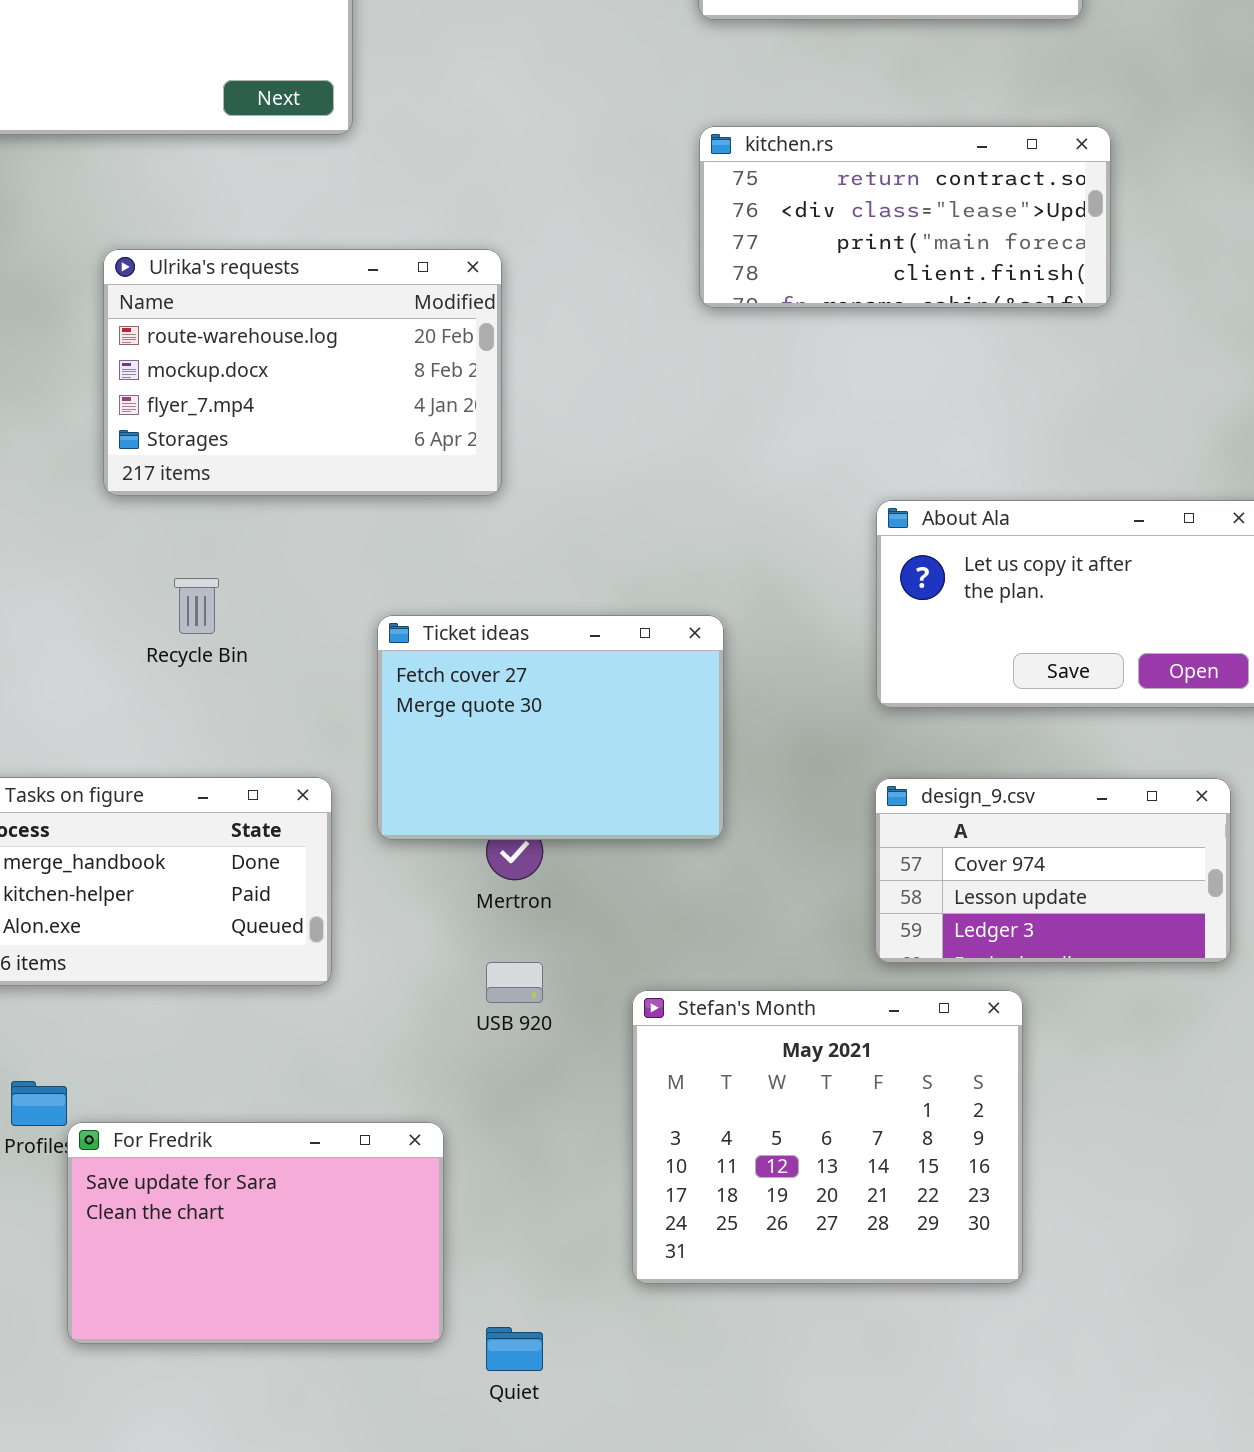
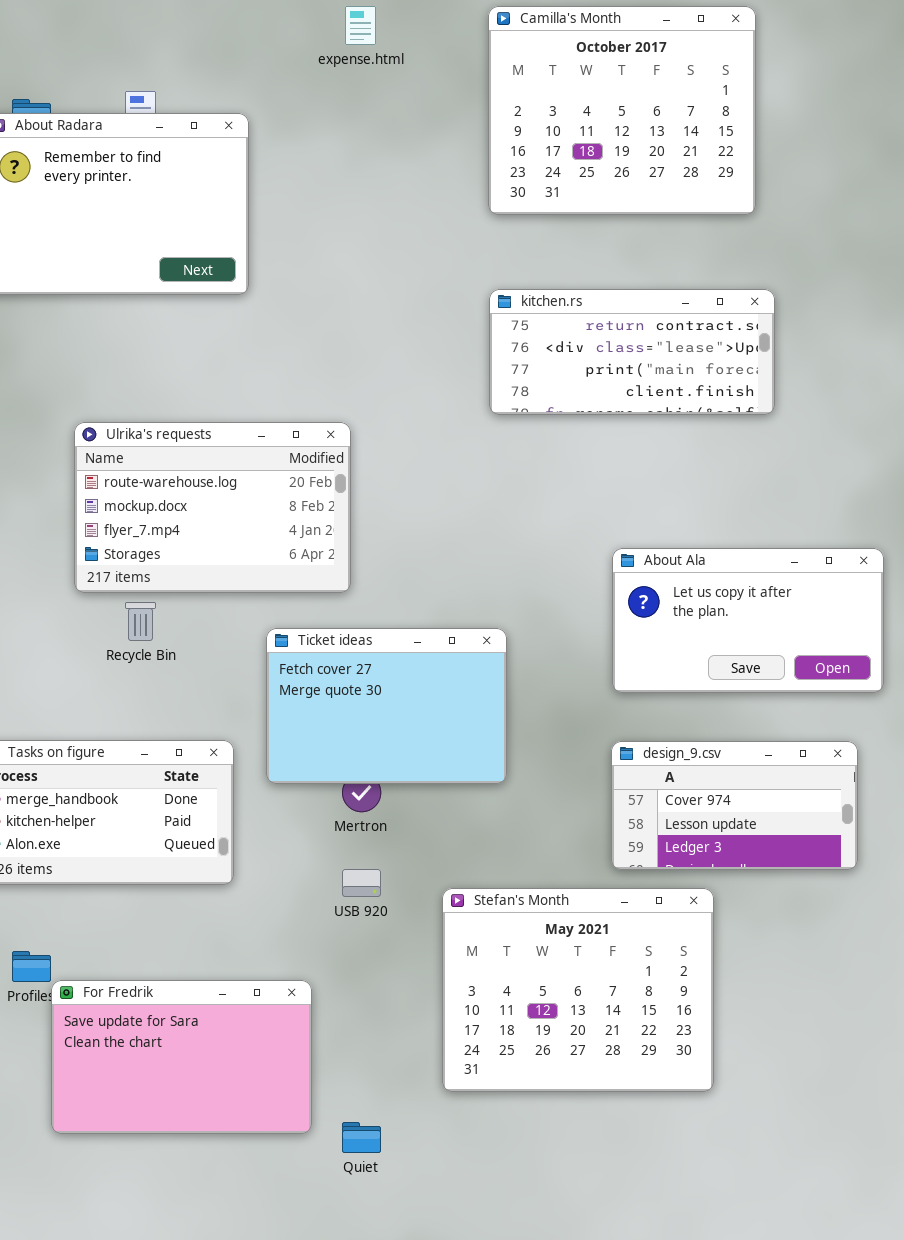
Ulrika's requests: [103,249,502,496] -> [74,422,351,593], moved

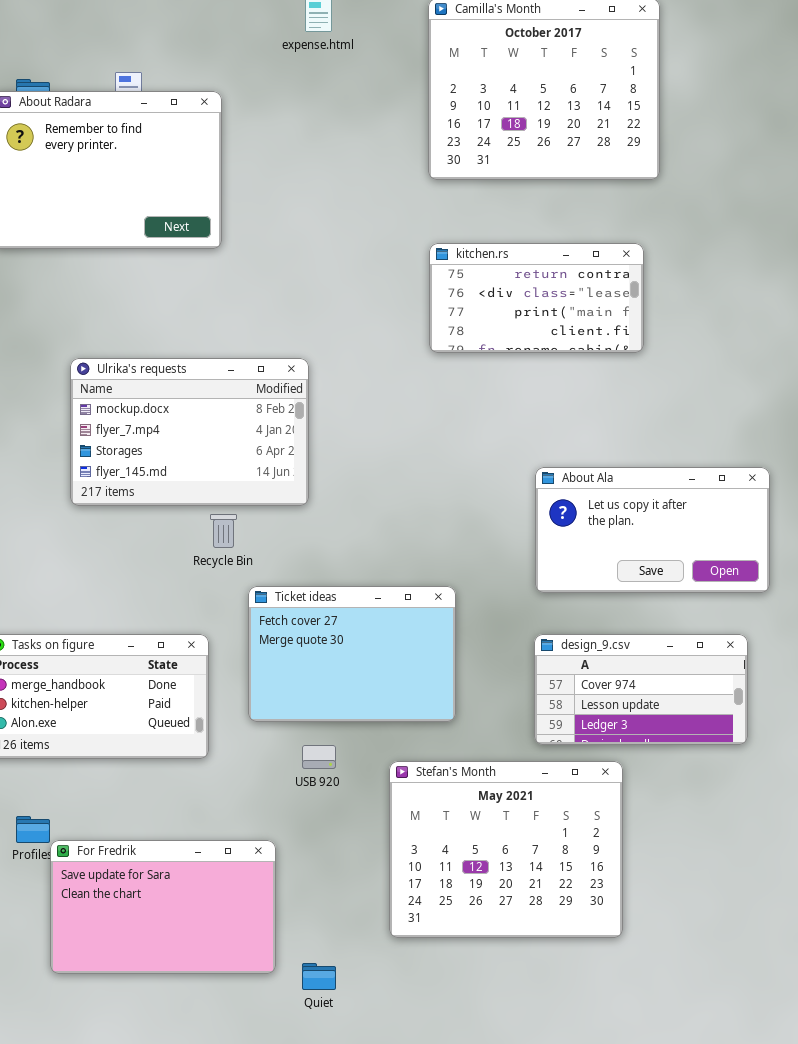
kitchen.rs: [489,289,775,415] -> [429,243,644,353], resized
Ulrika's requests: [74,422,351,593] -> [70,358,309,506], scrolled down 1 row
Recycle Bin: [125,602,156,641] -> [210,514,237,548], moved
Ticket ideas: [266,628,507,784] -> [248,586,456,722], moved

